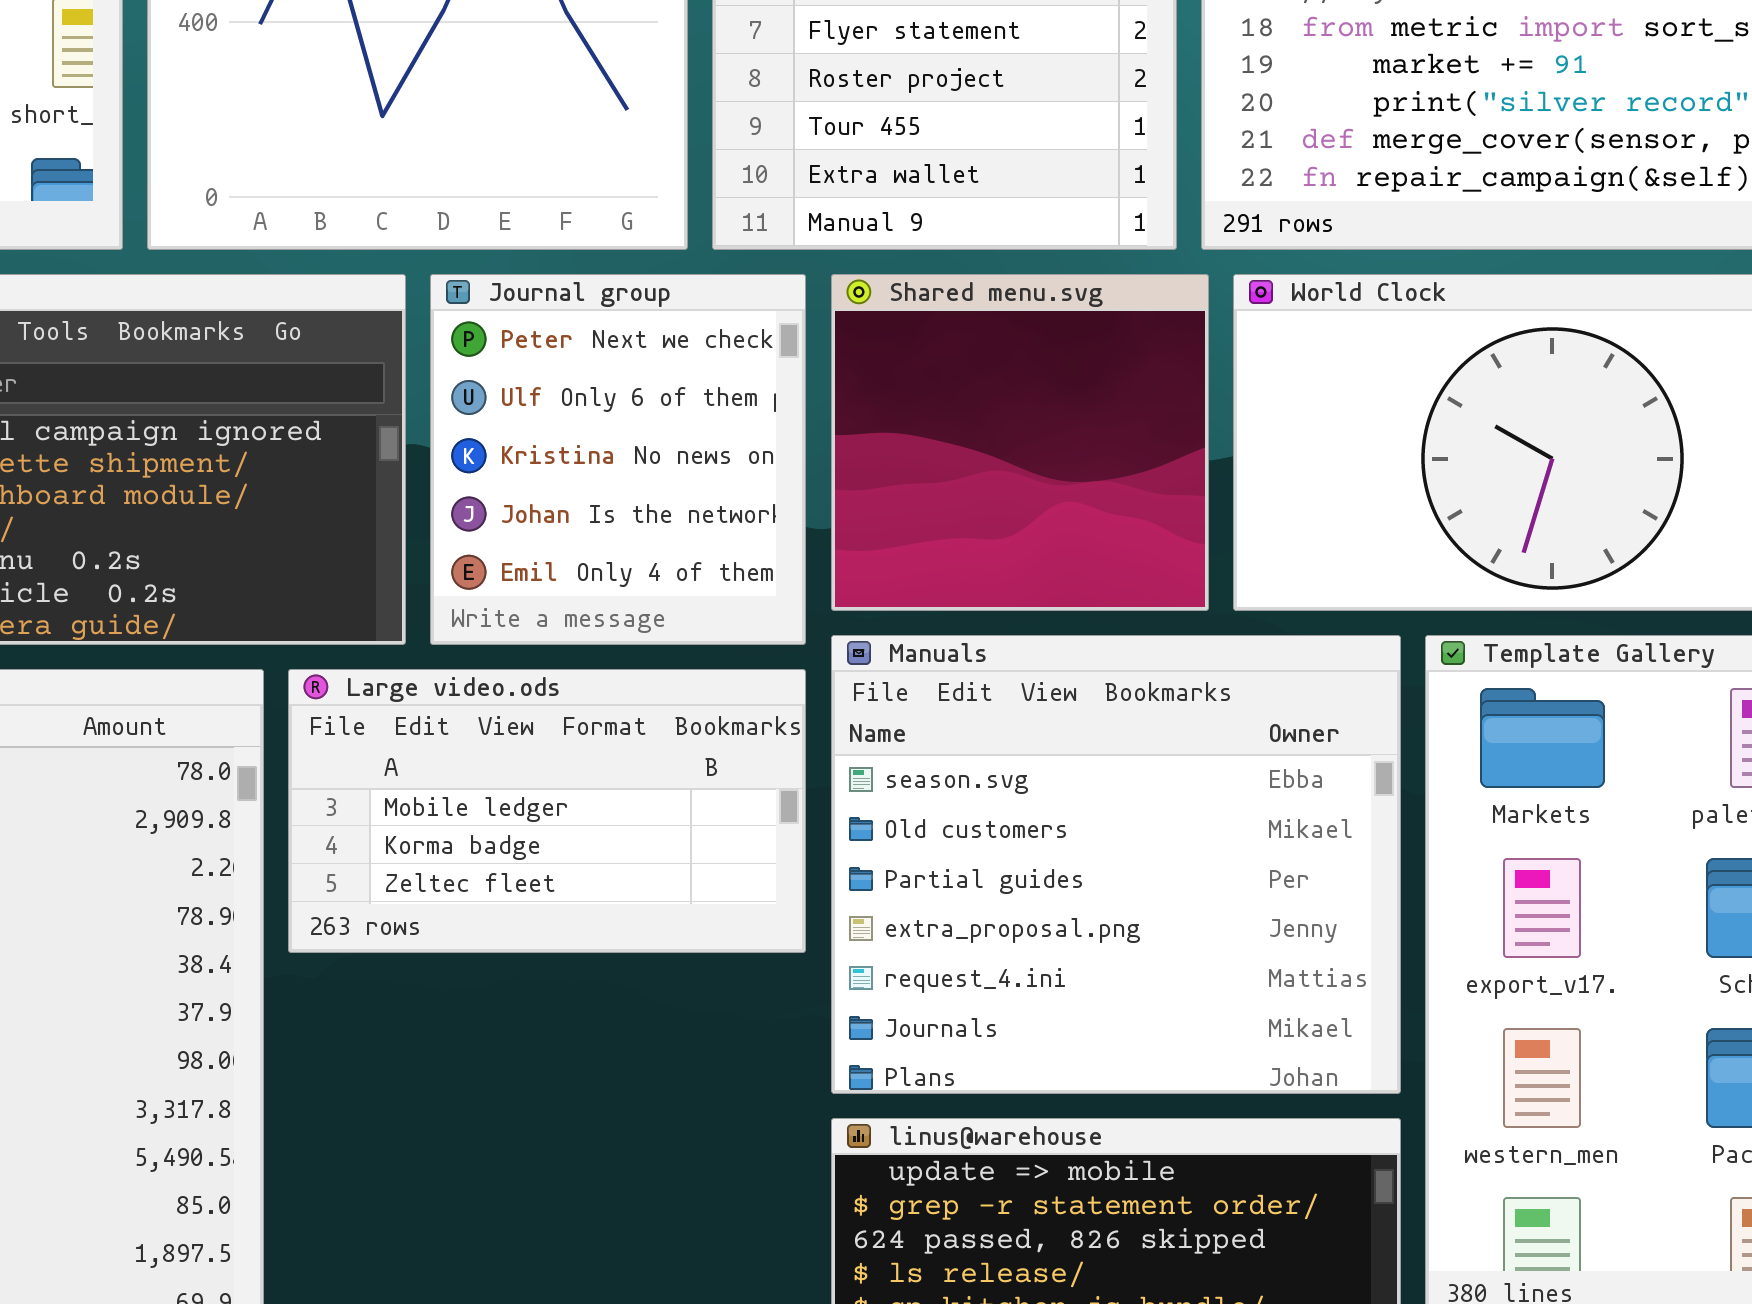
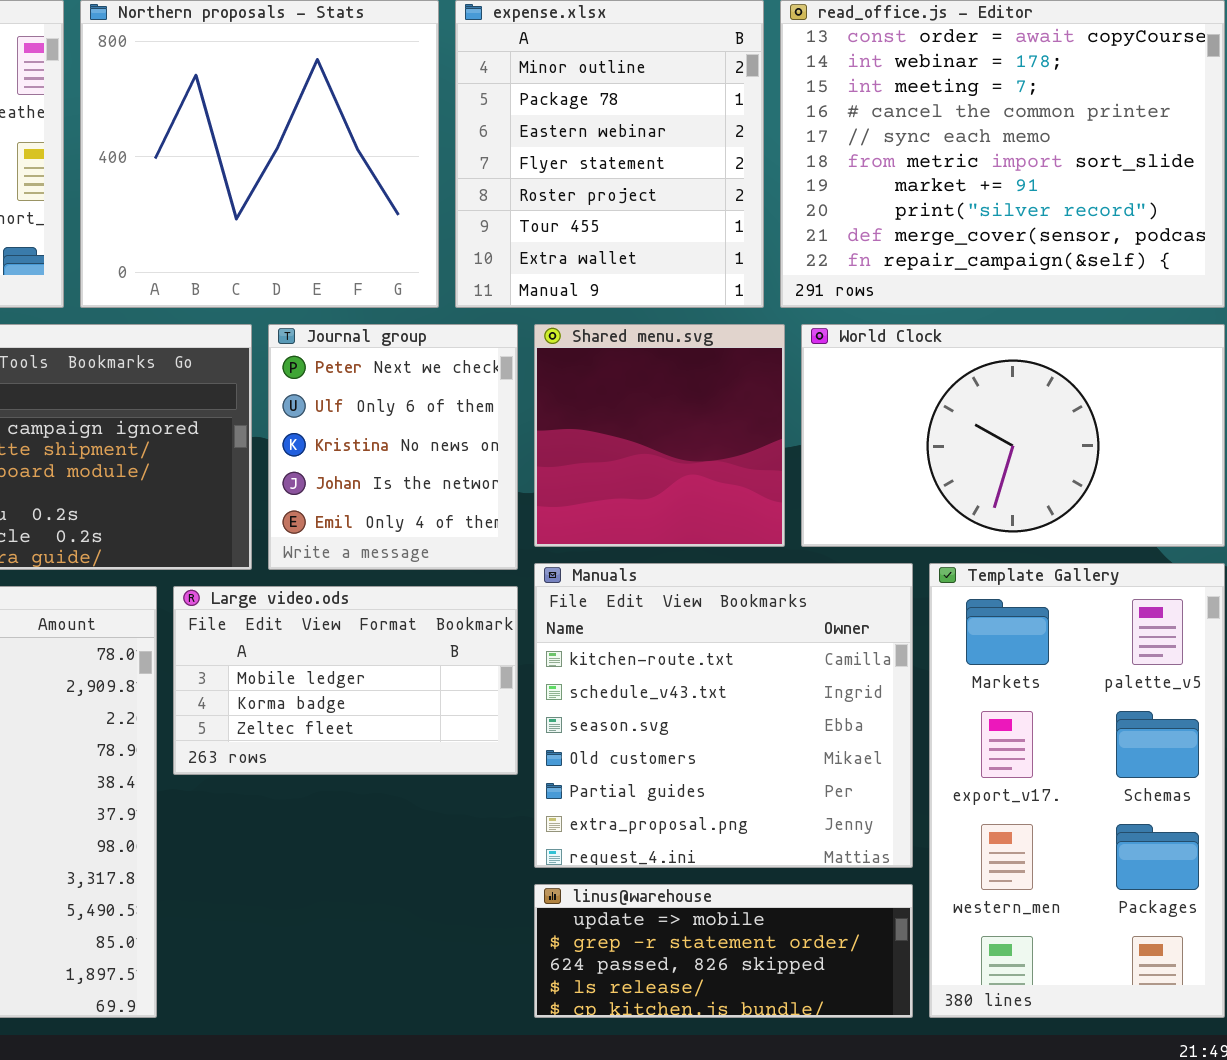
Manuals: [831,635,1401,1094] -> [534,563,913,868], scrolled up 2 rows

